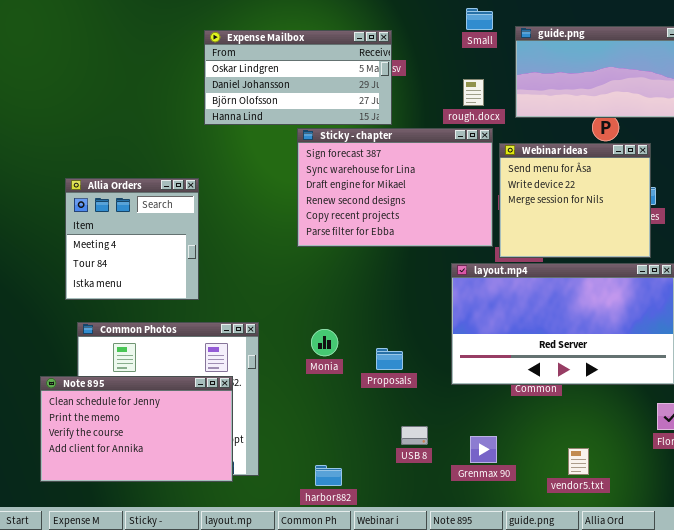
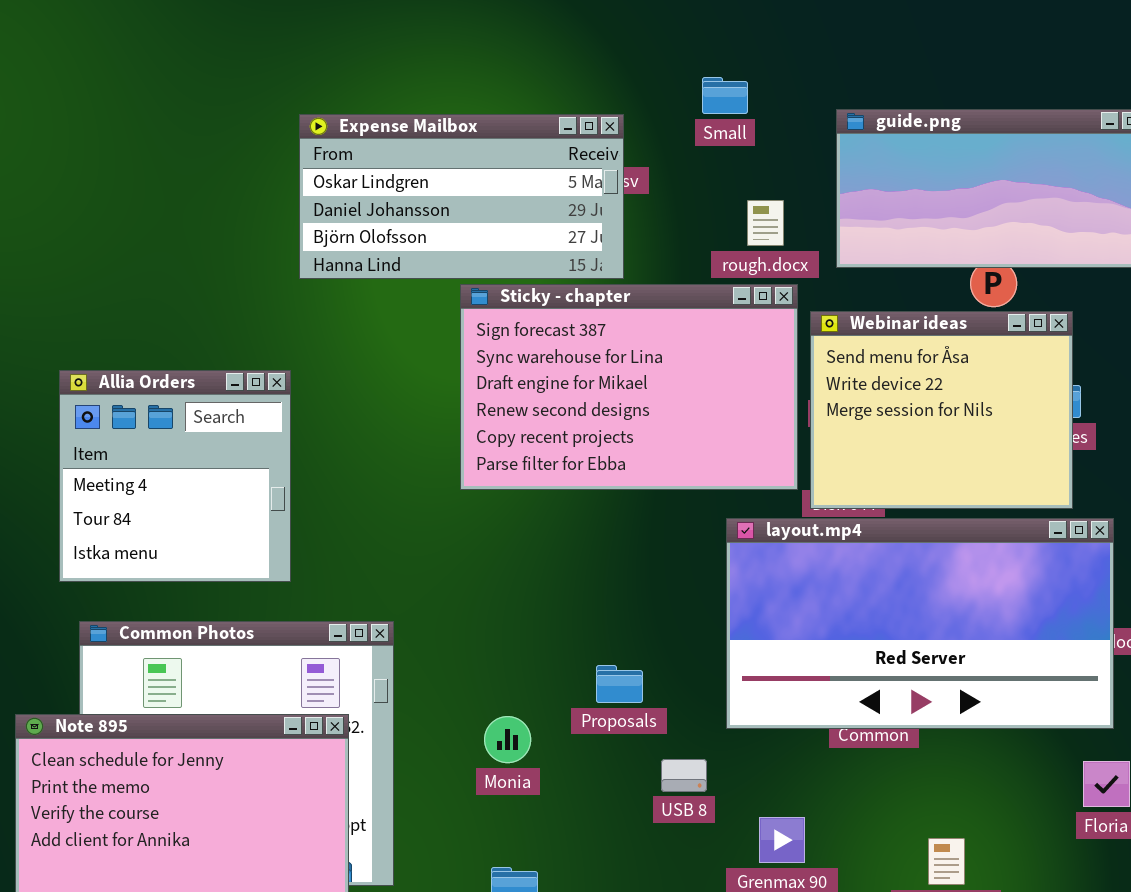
Small: [466,8,493,30] -> [702,77,748,114], moved
Monia: [311,329,338,356] -> [484,716,531,763], moved
USB 8: [401,426,428,445] -> [661,759,707,792], moved

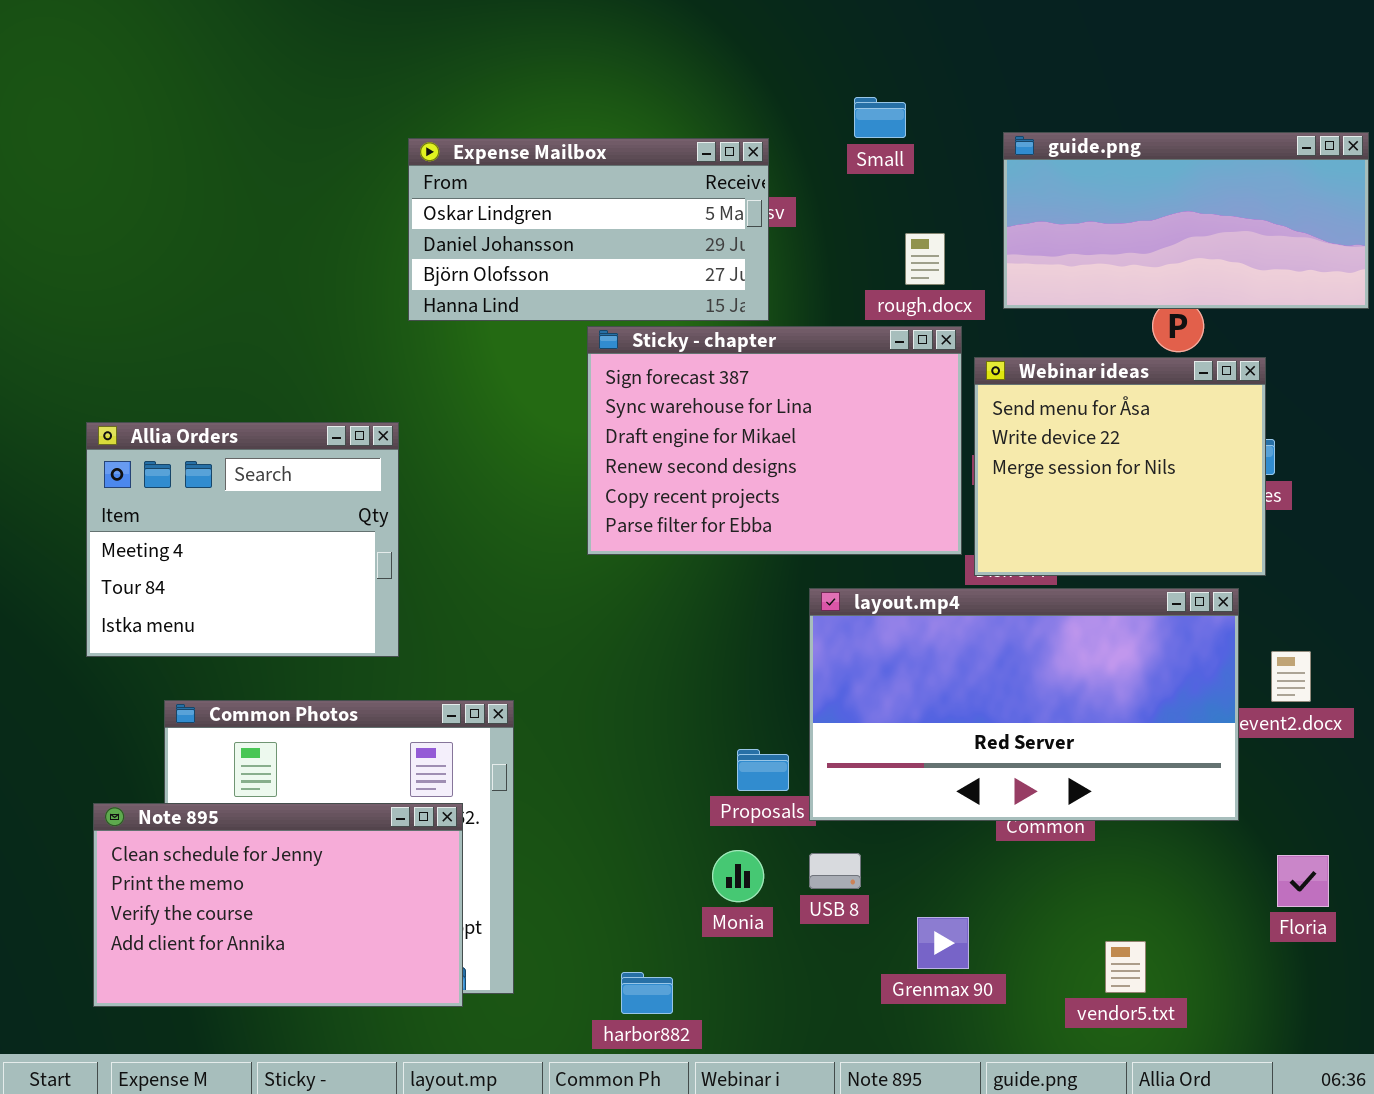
Allia Orders: [59,370,291,582] -> [86,422,399,657], resized
layout.mp4: [726,518,1114,729] -> [809,588,1239,821], moved
Monia: [484,716,531,763] -> [712,850,764,902], moved

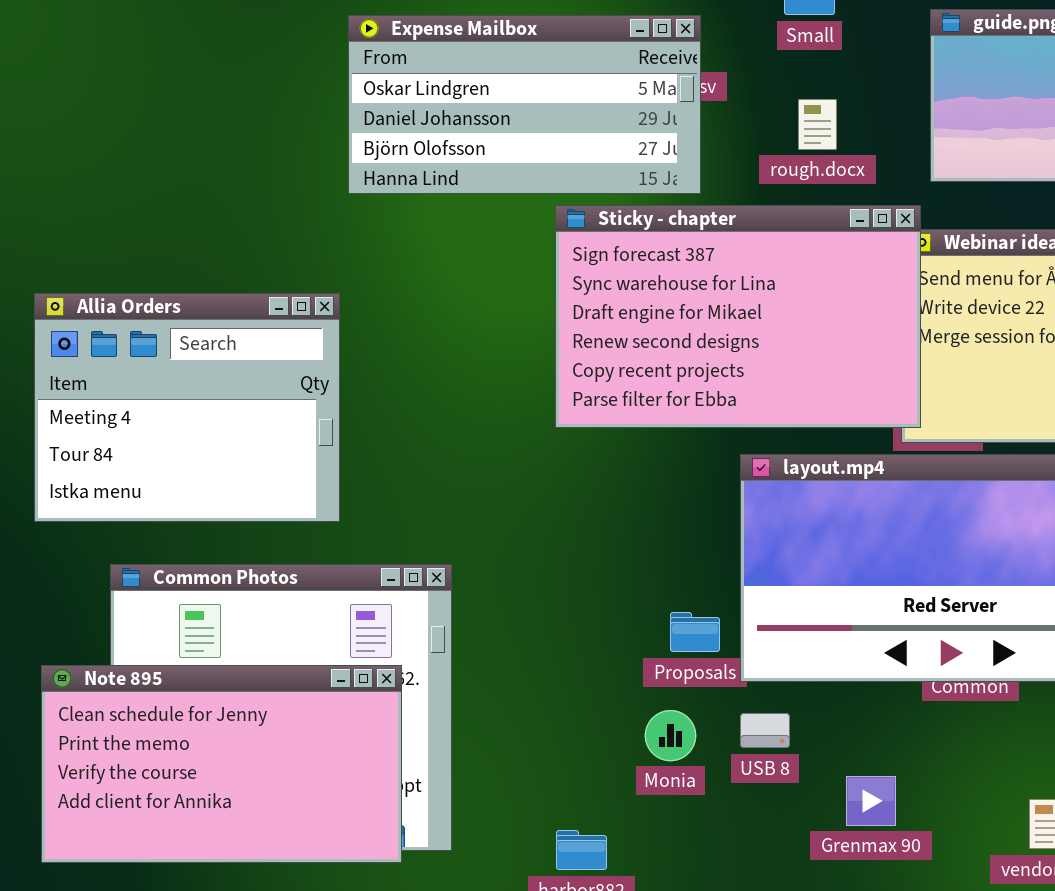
rough.docx: [905,233,945,285] -> [798,99,837,150], moved
Sticky - chapter: [587,326,962,555] -> [555,205,921,428], moved

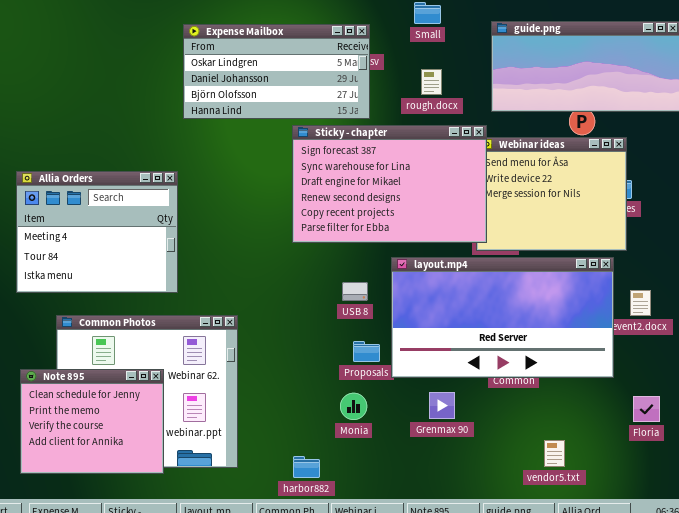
Note 895: [41,665,402,863] -> [20,369,164,474], resized
USB 8: [740,713,790,748] -> [342,282,368,301], moved
Grenmax 90: [846,776,896,826] -> [429,392,455,419], moved

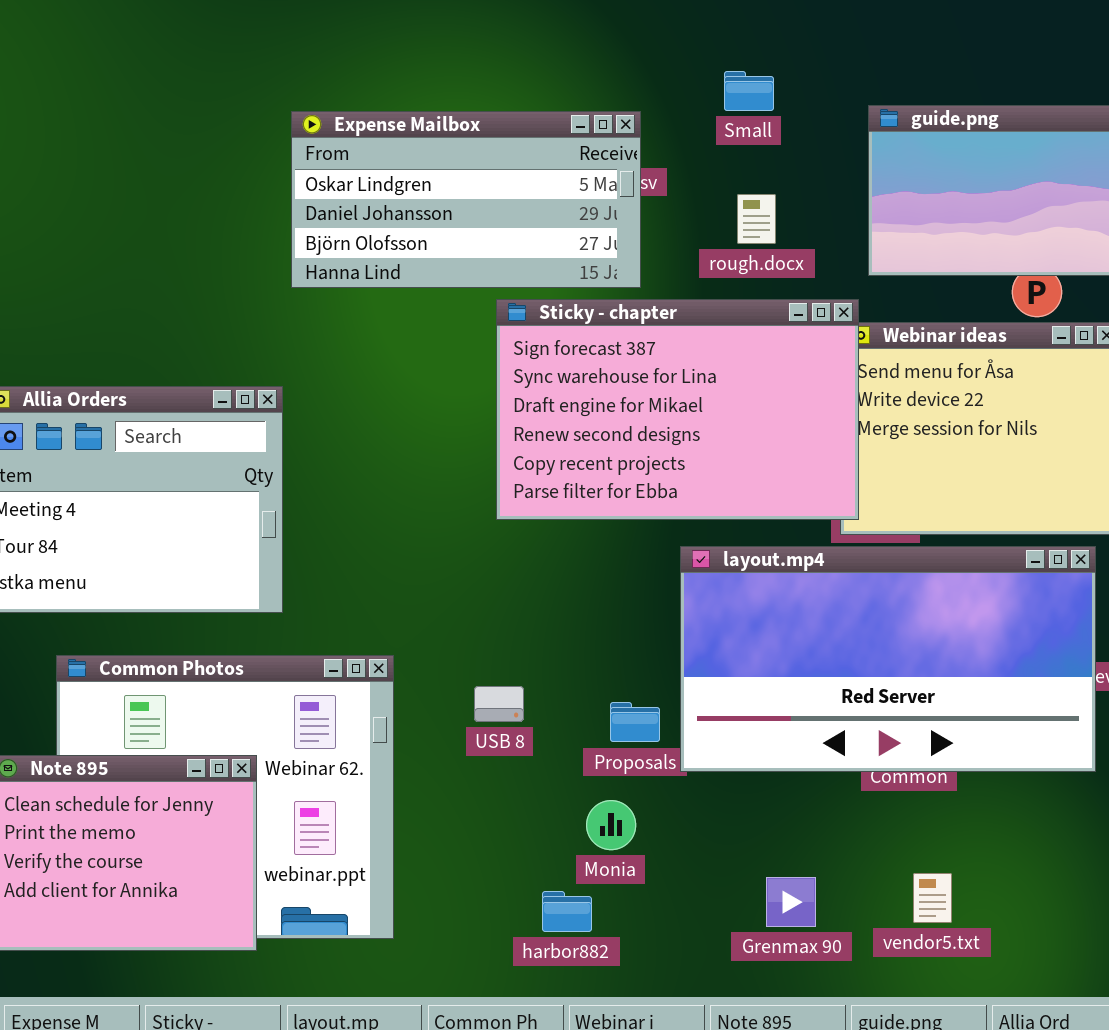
USB 8: [342,282,368,301] -> [474,686,524,722], moved
Grenmax 90: [429,392,455,419] -> [766,877,816,927], moved
vendor5.txt: [544,440,565,467] -> [913,873,952,923], moved
harbor882: [293,456,320,478] -> [542,891,592,932], moved

